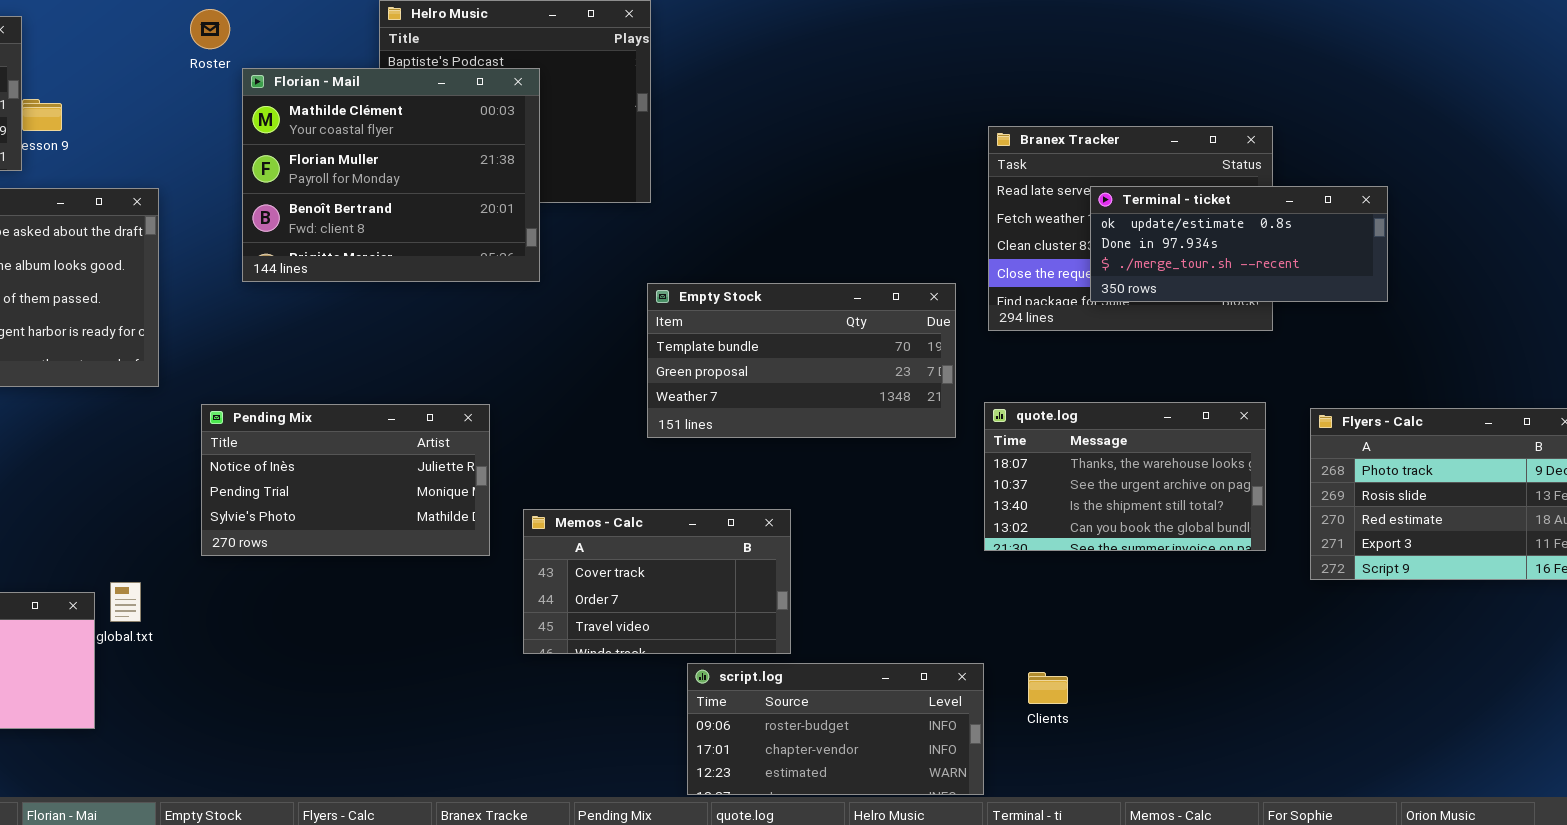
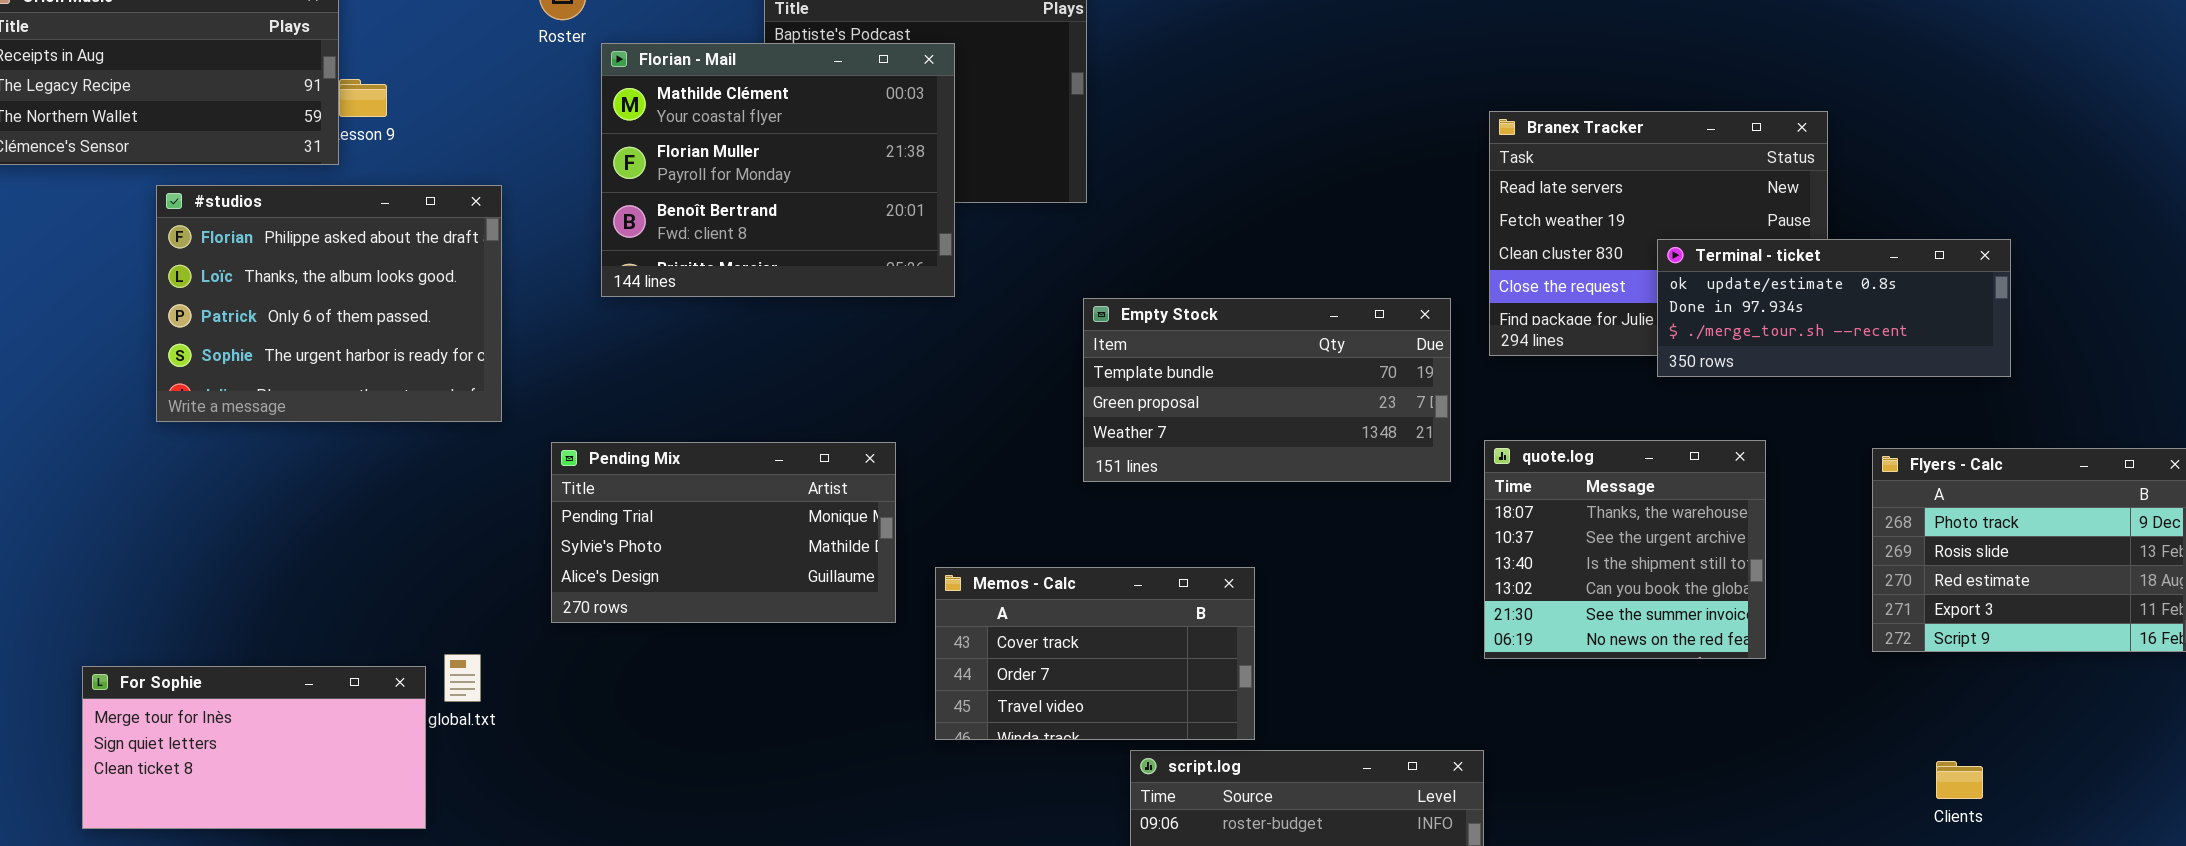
Terminal - ticket: [1090,186,1388,302] -> [1657,239,2011,377], moved
quote.log: [984,402,1266,551] -> [1484,440,1766,659], resized
Pending Mix: [201,404,490,556] -> [551,442,896,623], scrolled down 1 row
Clients: [1028,672,1068,704] -> [1936,761,1983,799], moved

